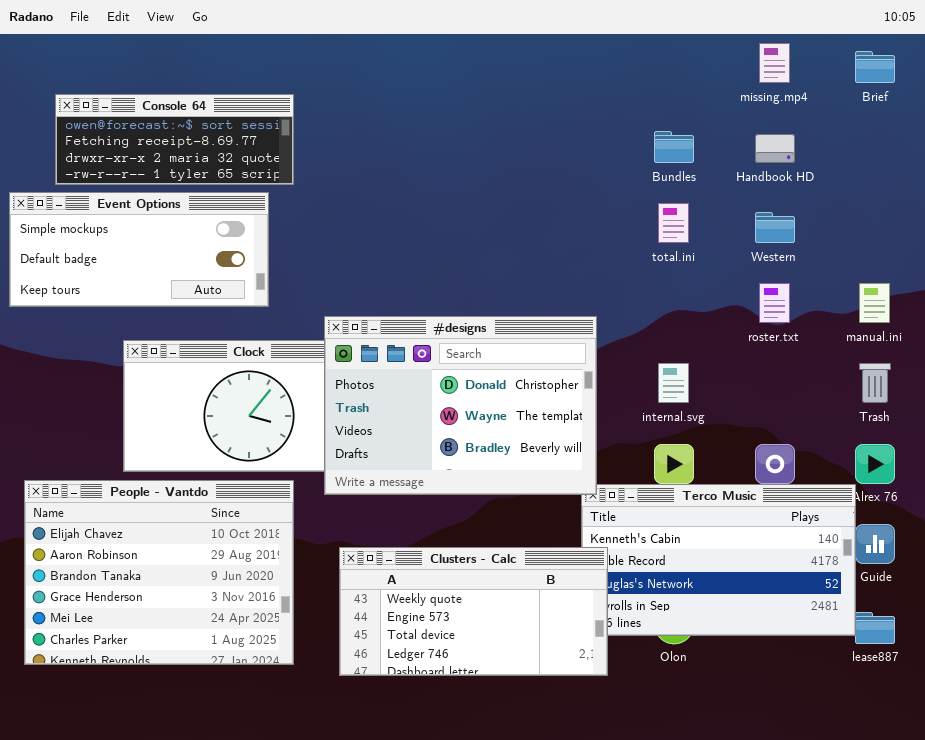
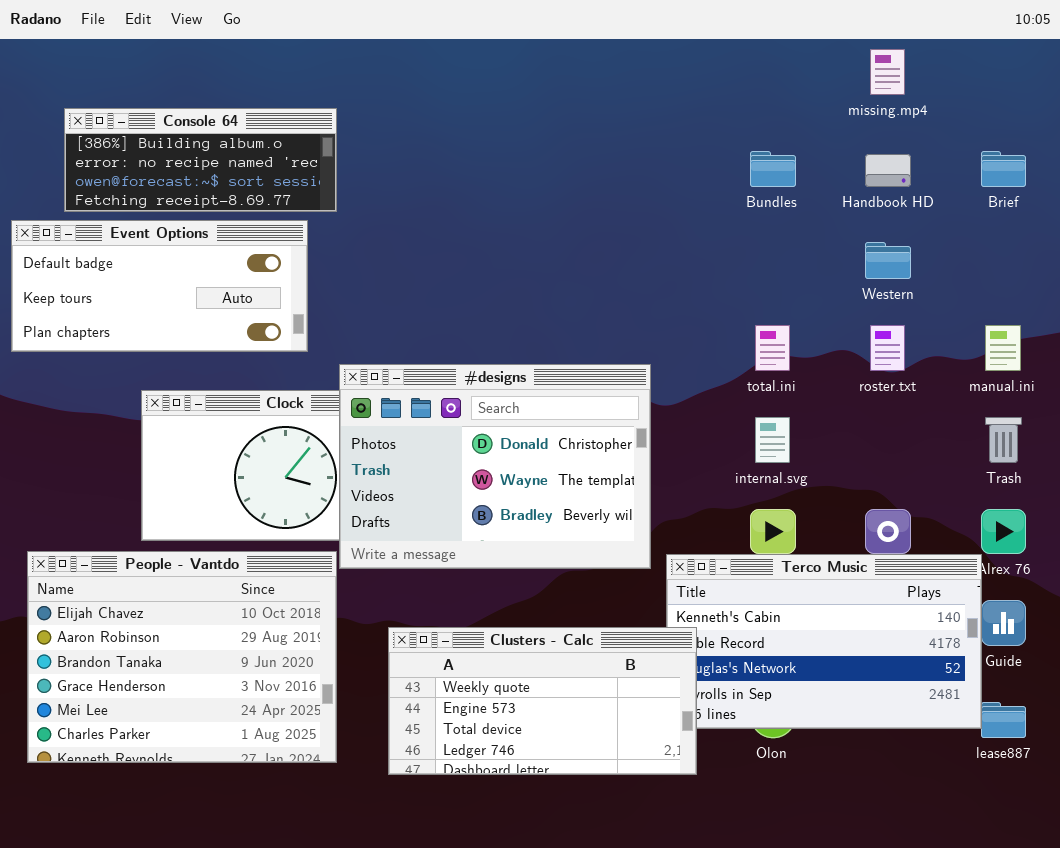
Brief: [855,51,895,83] -> [981,151,1026,187], moved
Console 64: [55,94,294,185] -> [64,108,337,212], scrolled up 2 rows
Event Options: [9,192,269,307] -> [11,220,308,352], scrolled down 1 row
total.ini: [658,203,689,243] -> [755,325,790,371], moved
#designs: [324,316,597,495] -> [339,364,651,569], moved

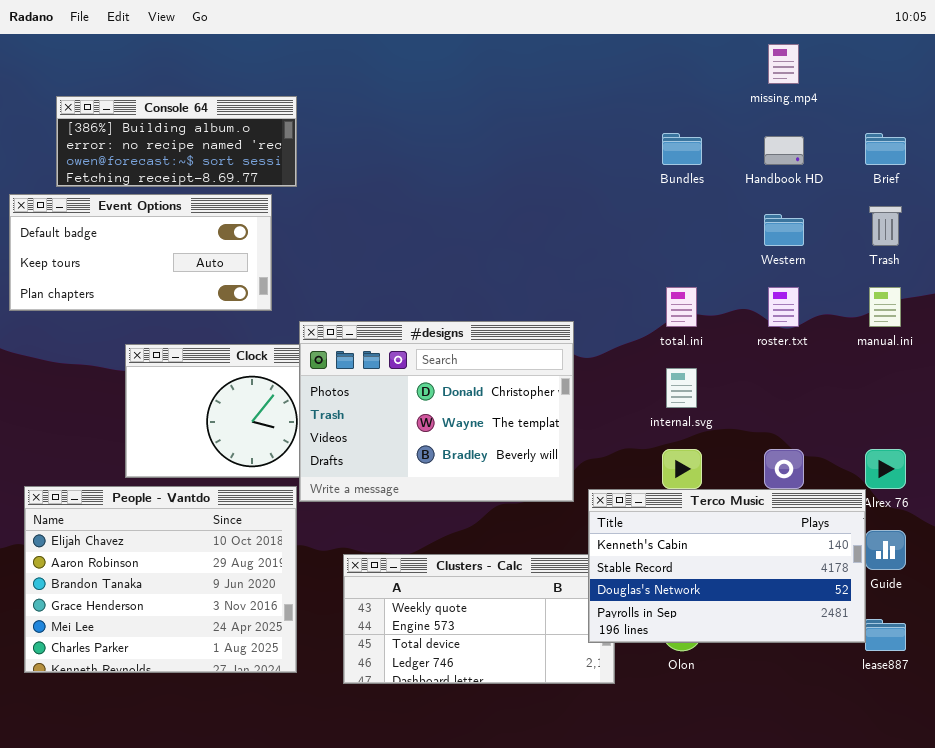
Trash: [985,417,1022,463] -> [869,206,902,246], moved
Terco Music: [666,554,982,729] -> [588,489,866,643], raised

